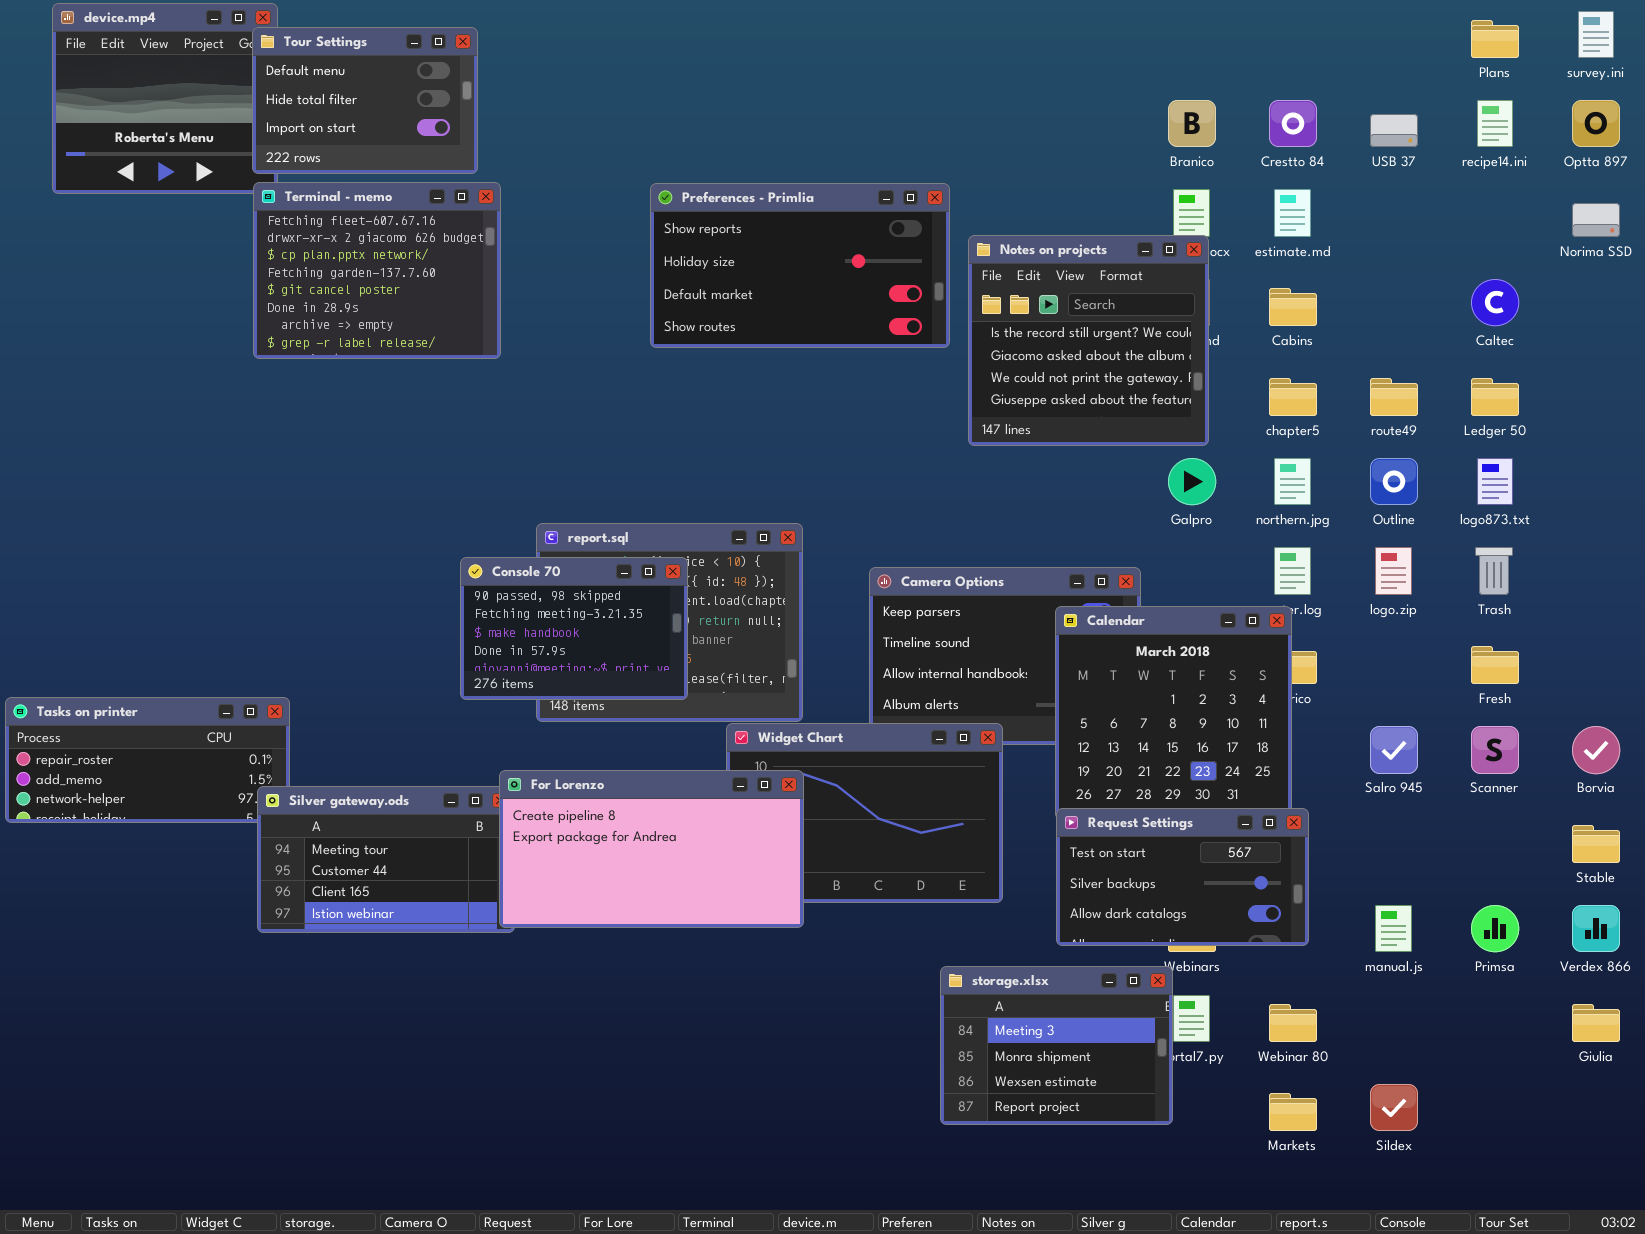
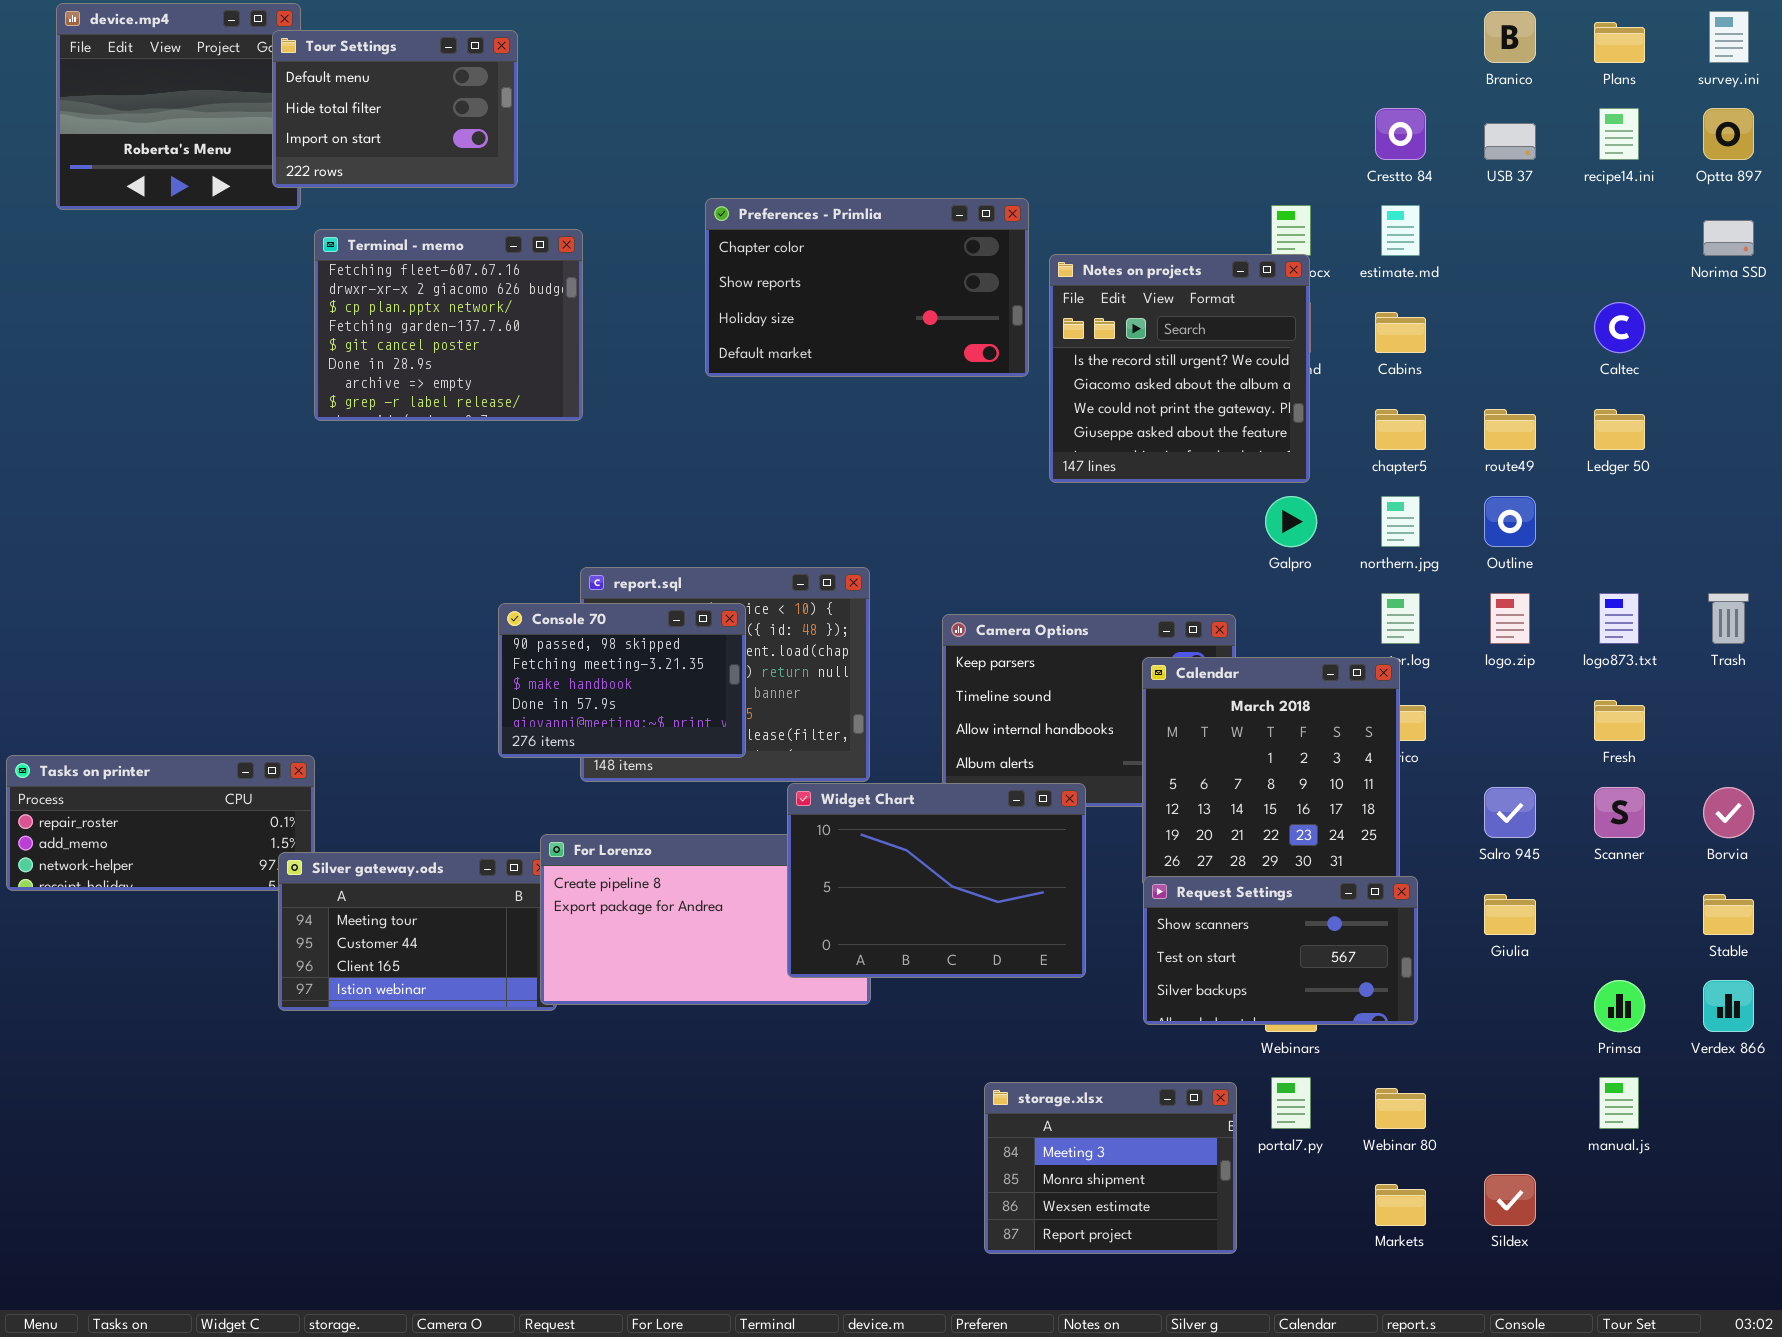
Branico: [1168,100,1216,147] -> [1484,11,1536,63], moved
Terminal - memo: [253,182,501,359] -> [314,229,583,421], moved
Preferences - Primlia: [650,183,950,348] -> [705,198,1029,377], scrolled up 1 row
logo873.txt: [1477,458,1513,505] -> [1599,593,1639,644], moved
Trash: [1475,547,1513,595] -> [1708,593,1749,644], moved
Widget Chart: [726,723,1003,903] -> [787,783,1086,978], raised
Request Settings: [1056,808,1309,946] -> [1143,876,1418,1025], scrolled up 1 row
manual.js: [1375,905,1412,952] -> [1599,1077,1639,1129], moved
storage.xlsx: [940,966,1173,1125] -> [984,1082,1237,1254], moved
Giulia: [1572,1004,1620,1042] -> [1484,894,1536,935], moved

